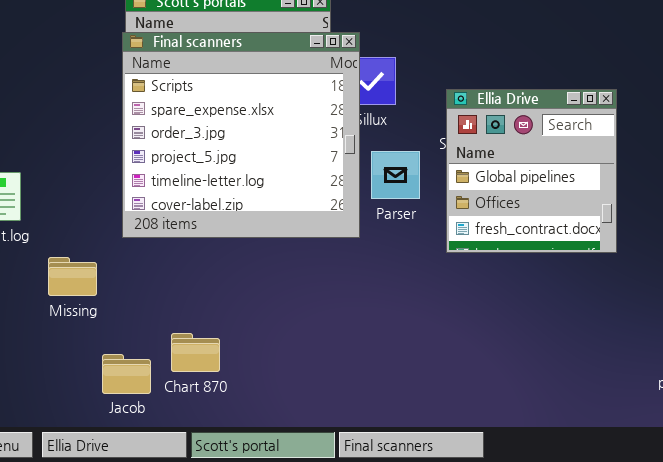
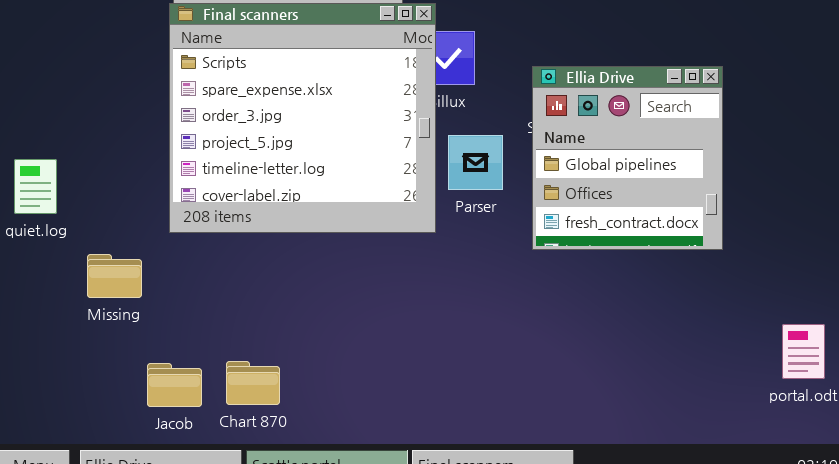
Chart 870: [171,333,220,372] -> [226,361,280,405], moved

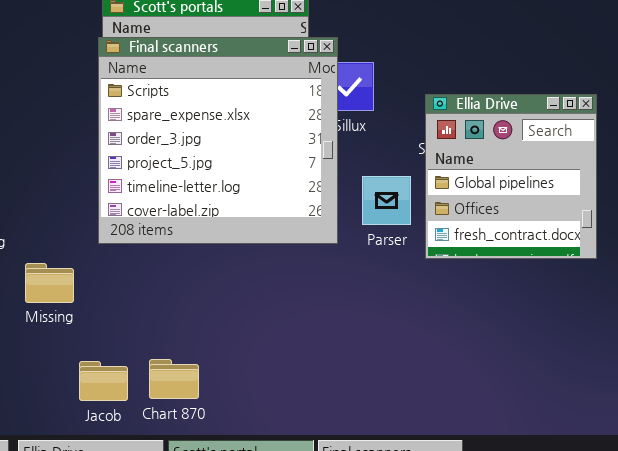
Parser: [448,135,503,190] -> [362,176,411,225], moved

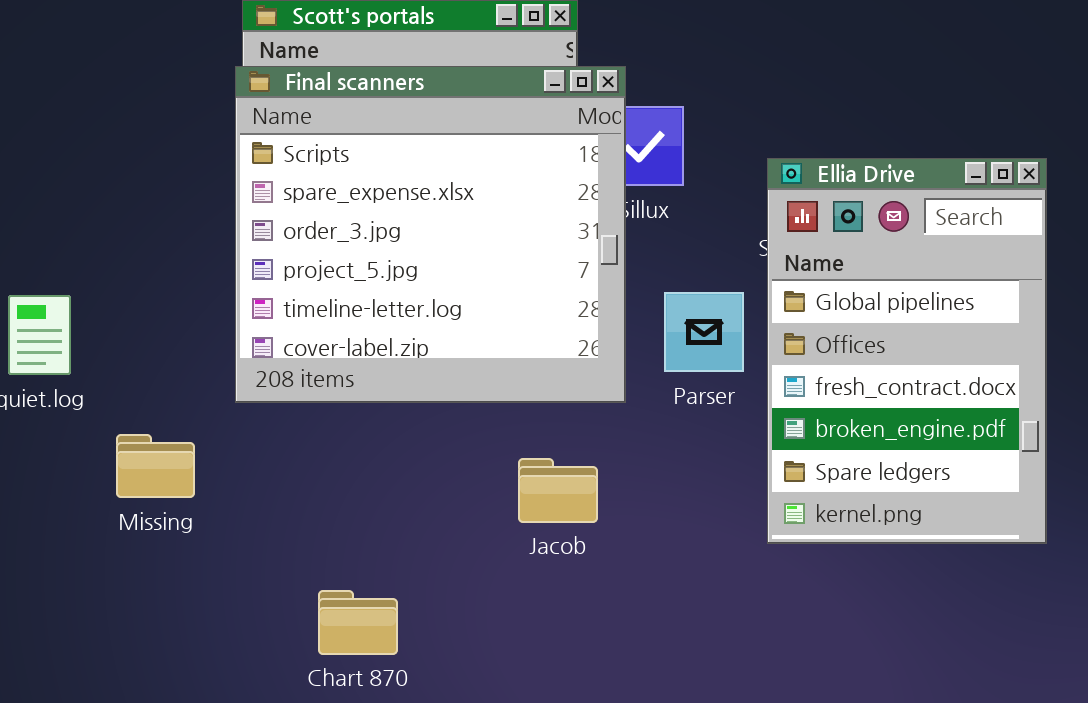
Ellia Drive: [425,94,597,259] -> [767,158,1047,544], resized
Jacob: [79,361,128,401] -> [518,458,598,523], moved

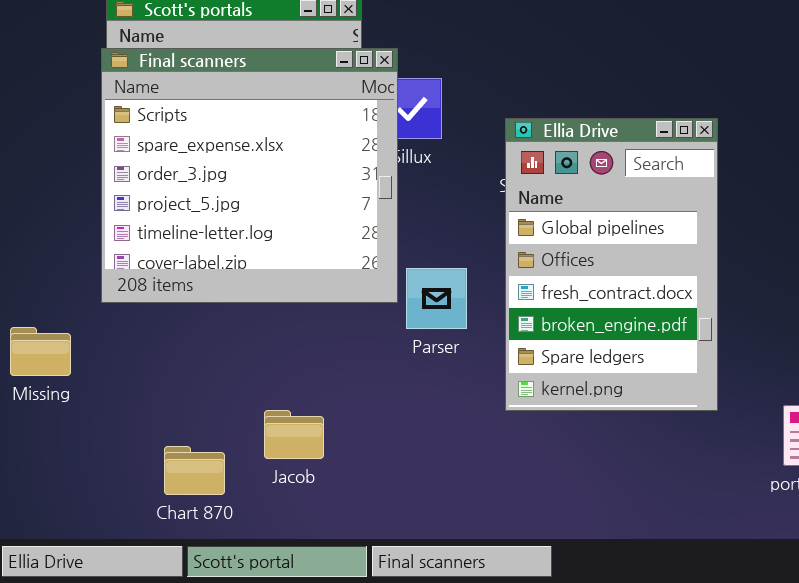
Parser: [664,292,744,372] -> [406,268,467,329], moved
Jacob: [518,458,598,523] -> [264,410,324,459], moved

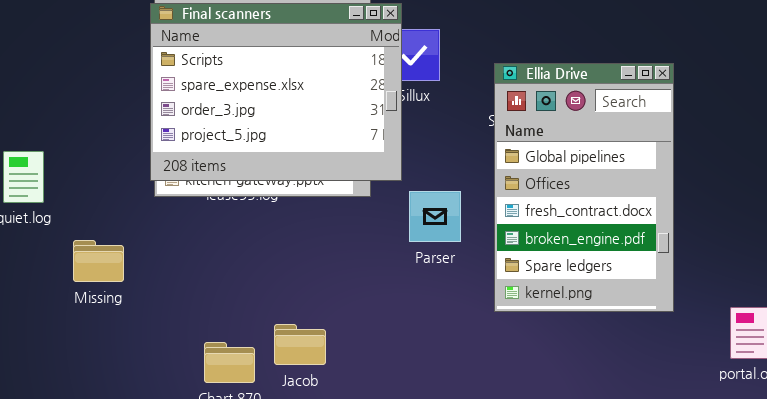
Final scanners: [101,48,398,303] -> [150,3,402,181], resized
Jacob: [264,410,324,459] -> [274,324,326,365], moved

